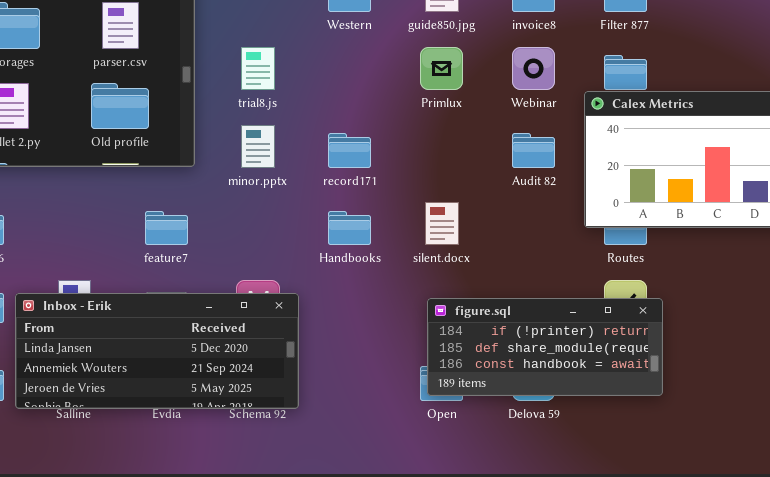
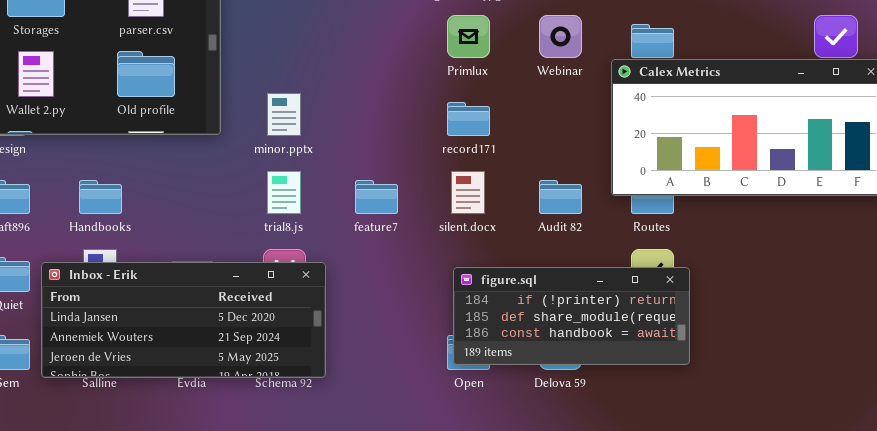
trial8.js: [241,47,275,90] -> [267,171,301,214], moved
record171: [328,133,371,168] -> [447,102,490,136], moved
Audit 82: [512,133,555,168] -> [539,180,582,214], moved
feature7: [145,211,188,245] -> [355,180,398,214], moved
Handbooks: [328,211,371,245] -> [79,180,122,214], moved

